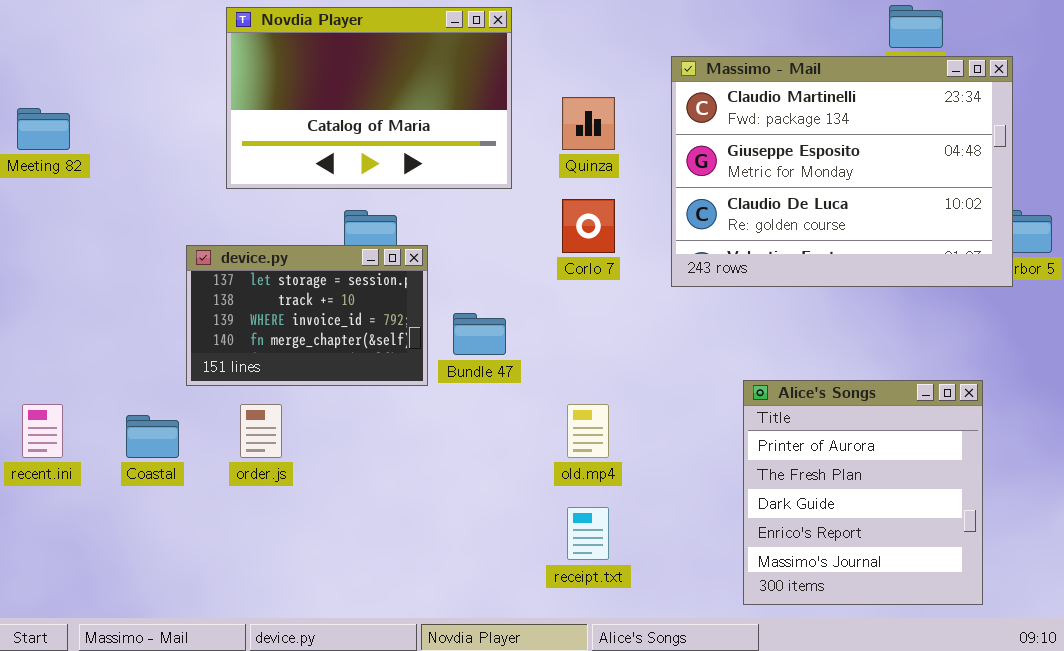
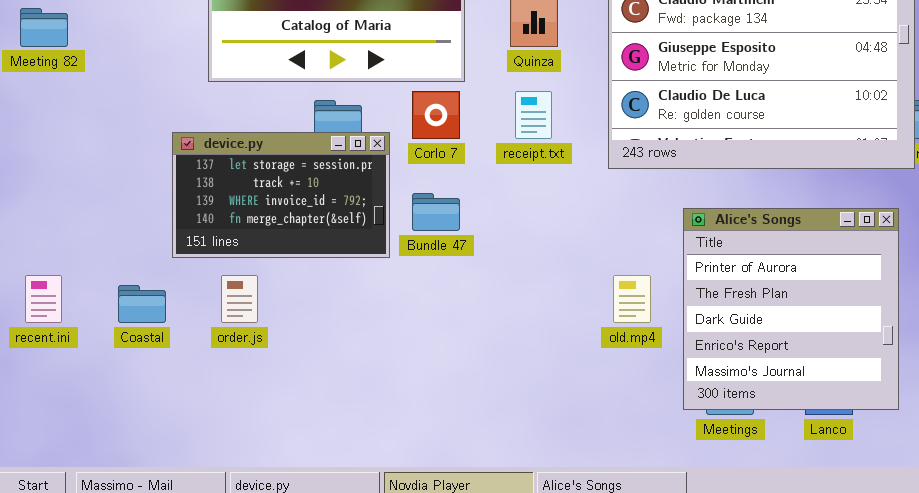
Corlo 7: [562,199,615,253] -> [412,91,460,139], moved
Alice's Songs: [743,380,983,605] -> [683,208,899,410], moved
old.mp4: [567,404,609,458] -> [613,275,651,323], moved
receipt.txt: [567,507,609,560] -> [515,91,552,139], moved

